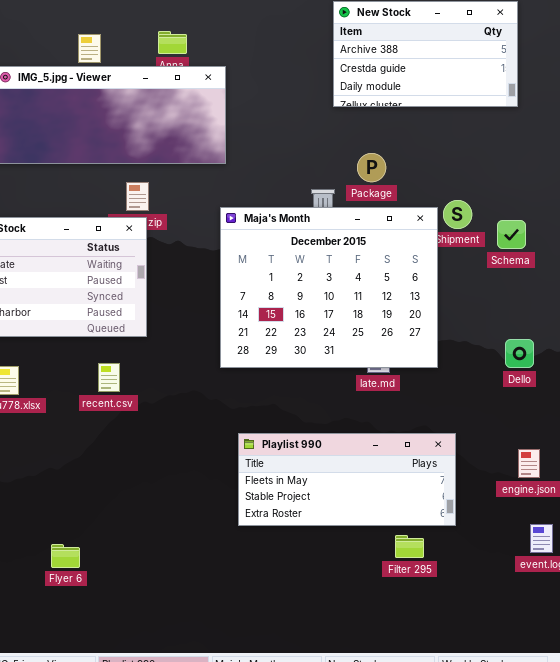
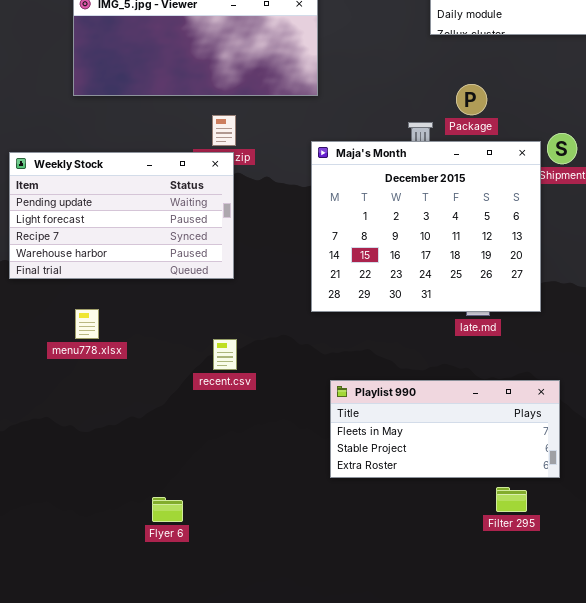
recent.csv: [98,363,120,392] -> [213,339,237,370], moved
Flyer 6: [51,544,80,568] -> [152,497,183,522], moved

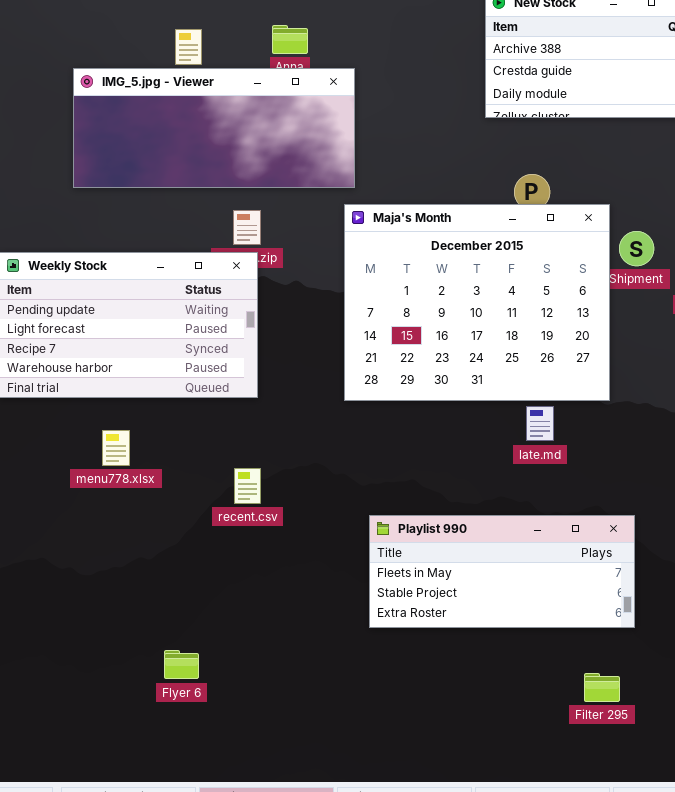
Maja's Month: [311,141,541,312] -> [344,204,610,401], moved
menu778.xlsx: [75,309,99,339] -> [102,430,130,466], moved
Filter 295: [496,487,527,512] -> [584,673,620,702], moved

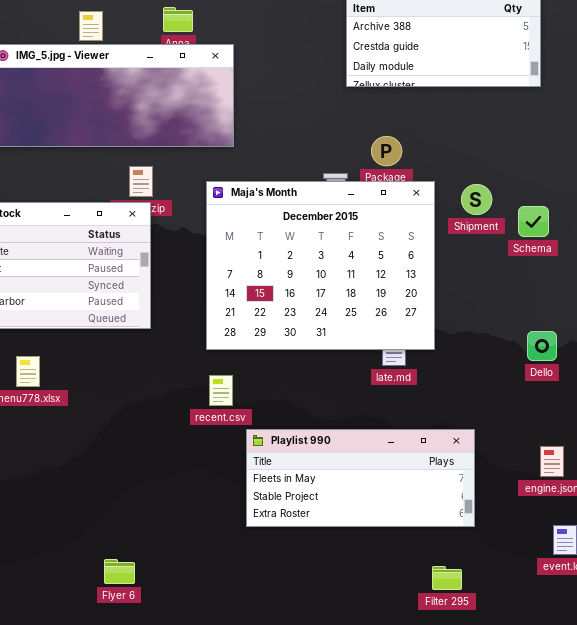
Maja's Month: [344,204,610,401] -> [206,181,435,350], moved
recent.csv: [234,468,261,504] -> [209,375,233,406], moved
Flyer 6: [164,650,199,679] -> [104,559,135,584], moved

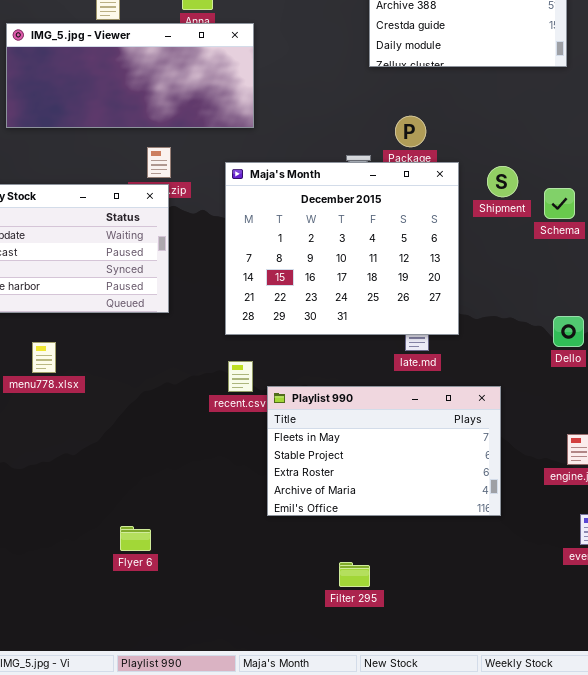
Playlist 990: [246,429,475,527] -> [267,386,501,516], resized
Flyer 6: [104,559,135,584] -> [120,526,151,551], moved
Filter 295: [432,566,462,590] -> [339,562,370,587], moved

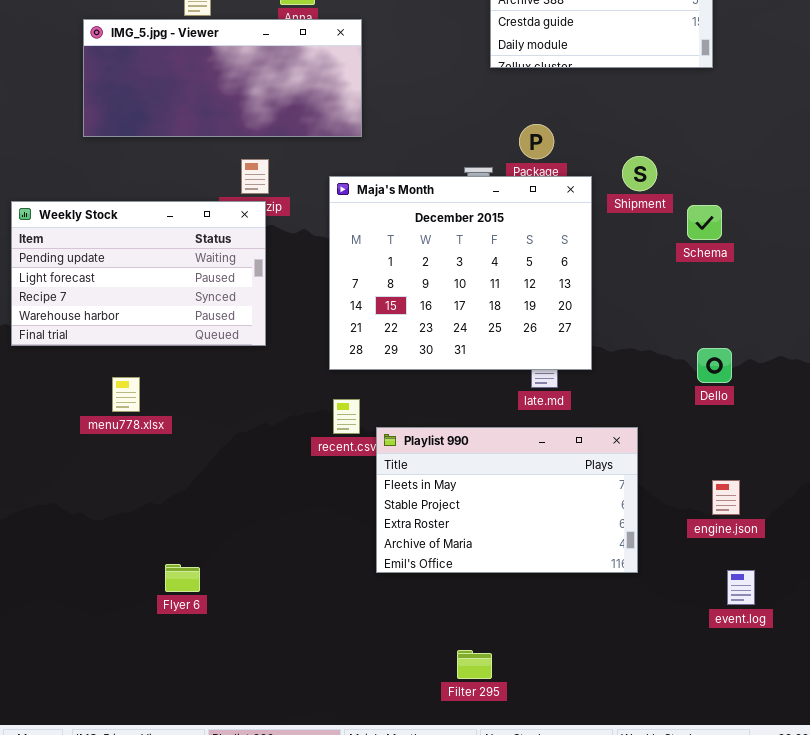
Shipment: [487,166,518,197] -> [622,156,657,191], moved
Flyer 6: [120,526,151,551] -> [165,564,200,592], moved
Filter 295: [339,562,370,587] -> [457,650,492,679], moved

